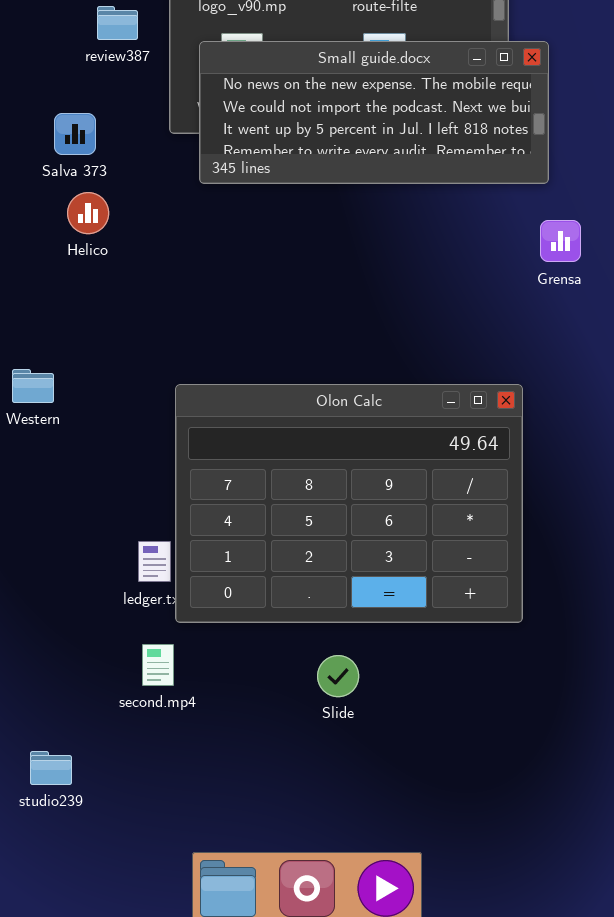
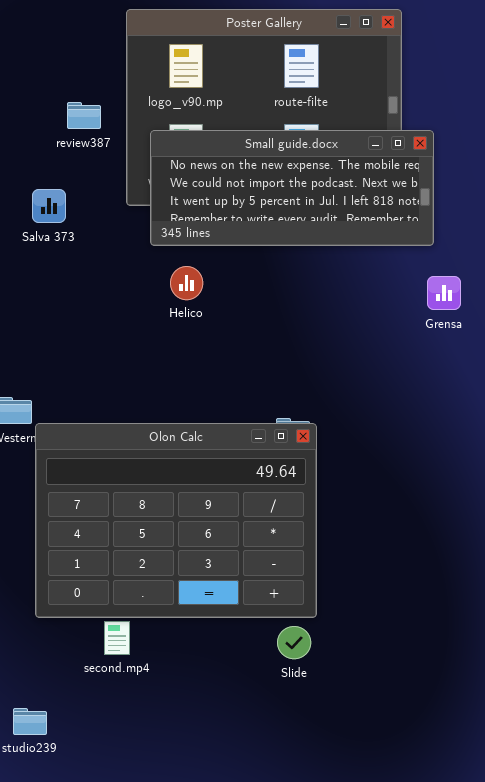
Helico: [67,192,109,234] -> [170,266,203,300], moved
Olon Calc: [175,384,523,623] -> [35,423,317,618], moved
Slide: [317,655,359,697] -> [277,626,311,659], moved

